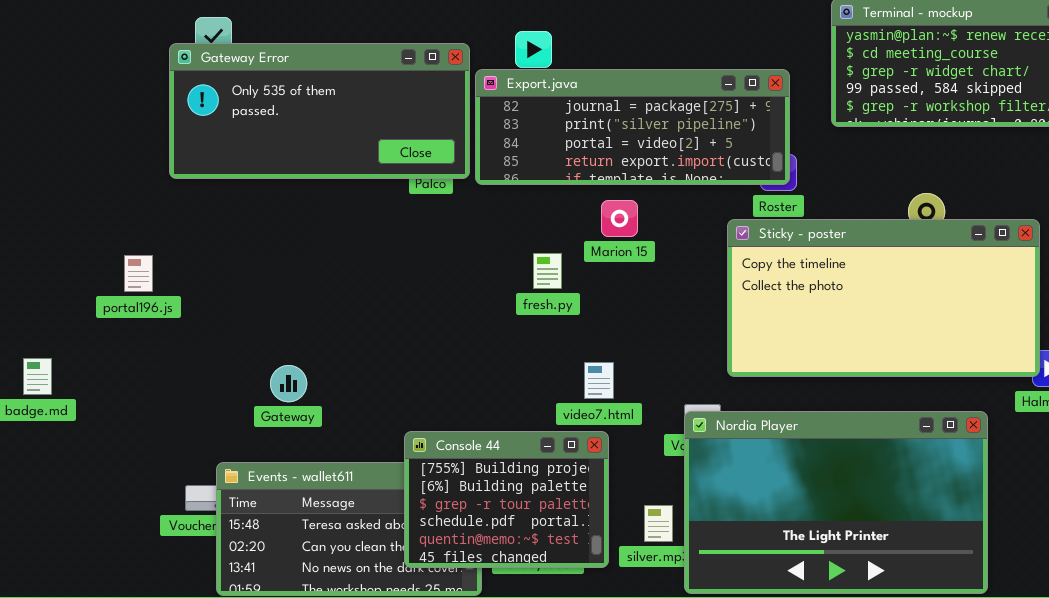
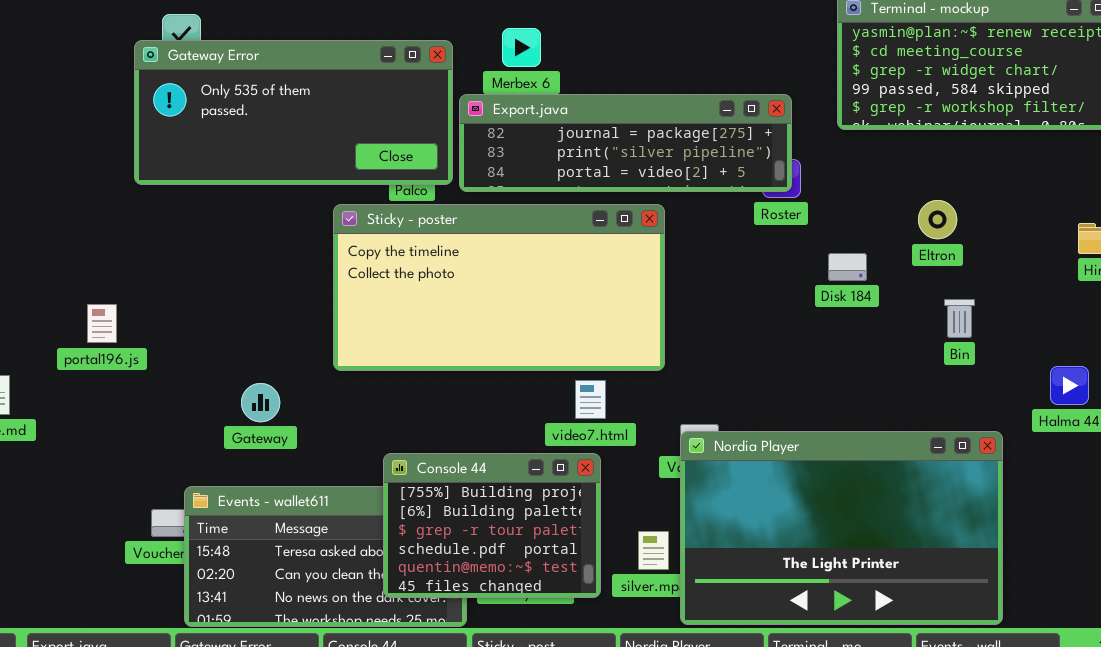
Export.java: [475,69,790,185] -> [459,94,792,192], resized
Sticky - poster: [727,219,1040,377] -> [333,204,665,371], moved
portal196.js: [124,255,153,292] -> [87,304,117,343], moved

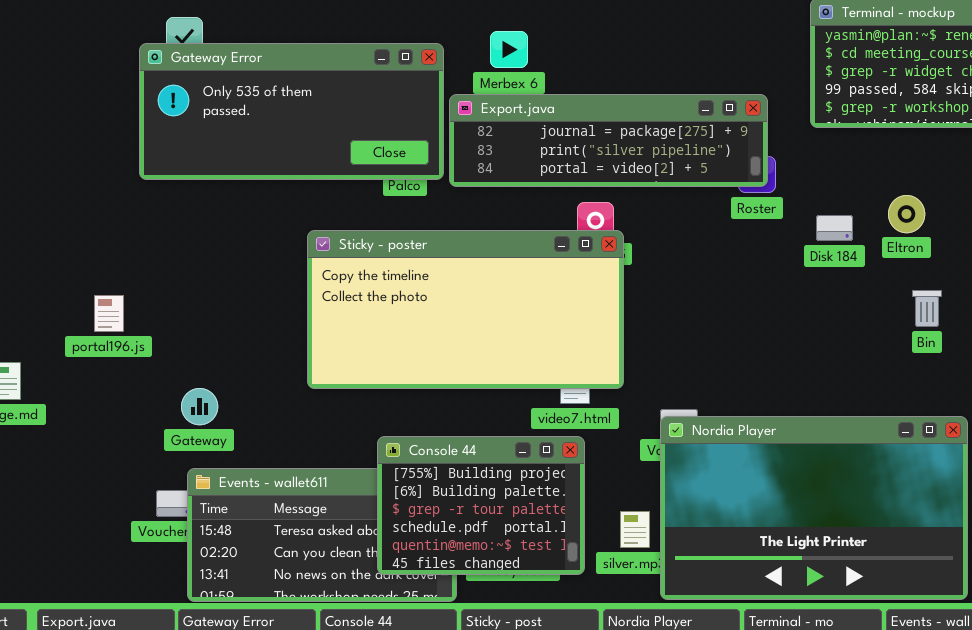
Sticky - poster: [333,204,665,371] -> [307,230,624,389], moved
Disk 184: [828,253,867,281] -> [816,215,853,241], moved
Gateway: [241,383,280,422] -> [181,388,218,425], moved

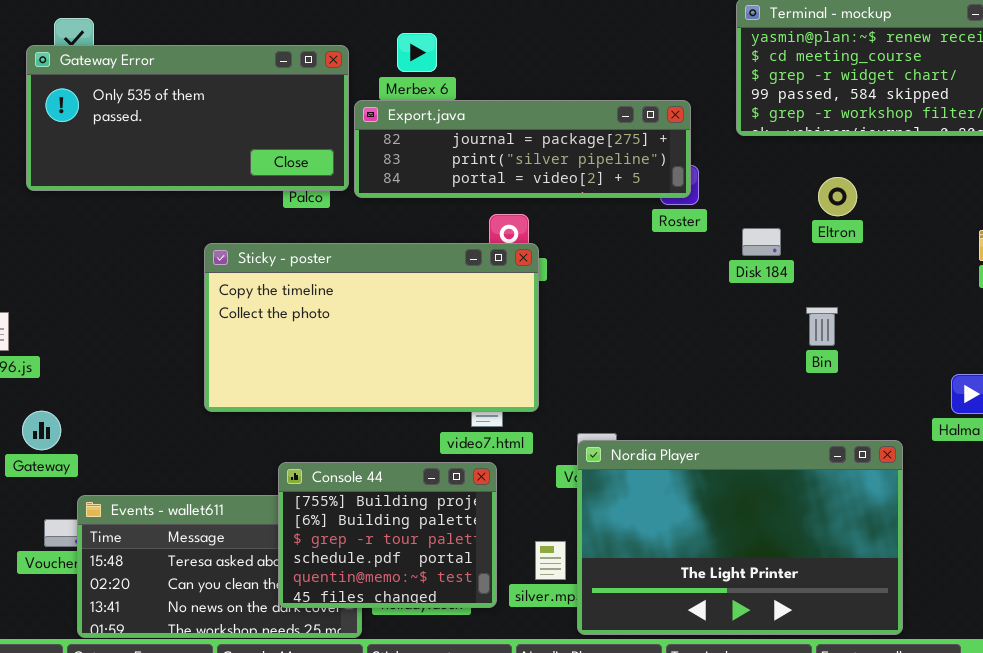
Eltron: [888,195,925,233] -> [818,177,857,216], moved
Bin: [912,290,942,327] -> [806,307,838,346], moved
Gateway: [181,388,218,425] -> [22,411,61,450], moved

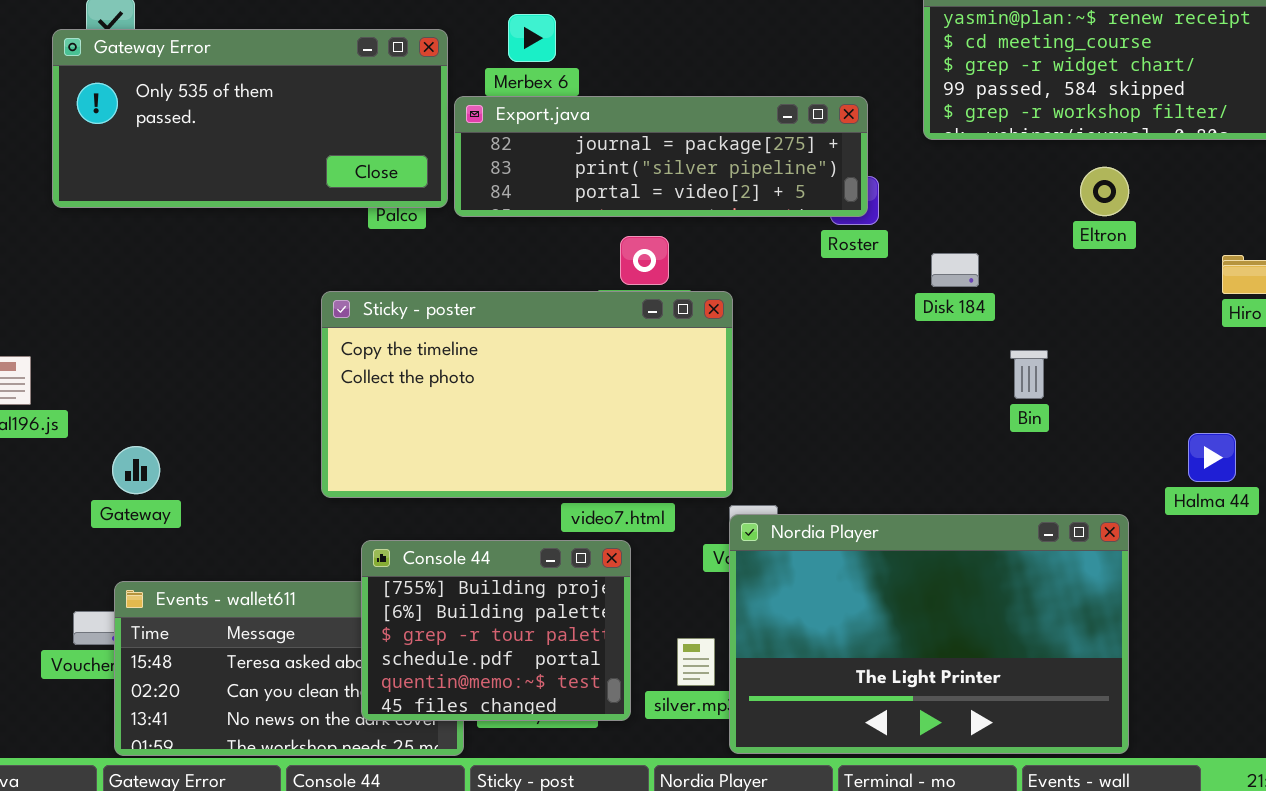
Eltron: [818,177,857,216] -> [1080,167,1129,216], moved
Sticky - poster: [204,243,539,412] -> [321,291,733,498], moved
Gateway: [22,411,61,450] -> [112,446,160,494], moved

